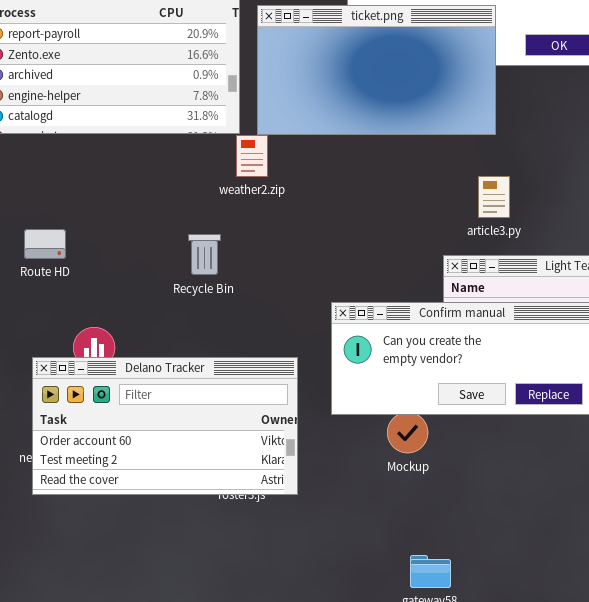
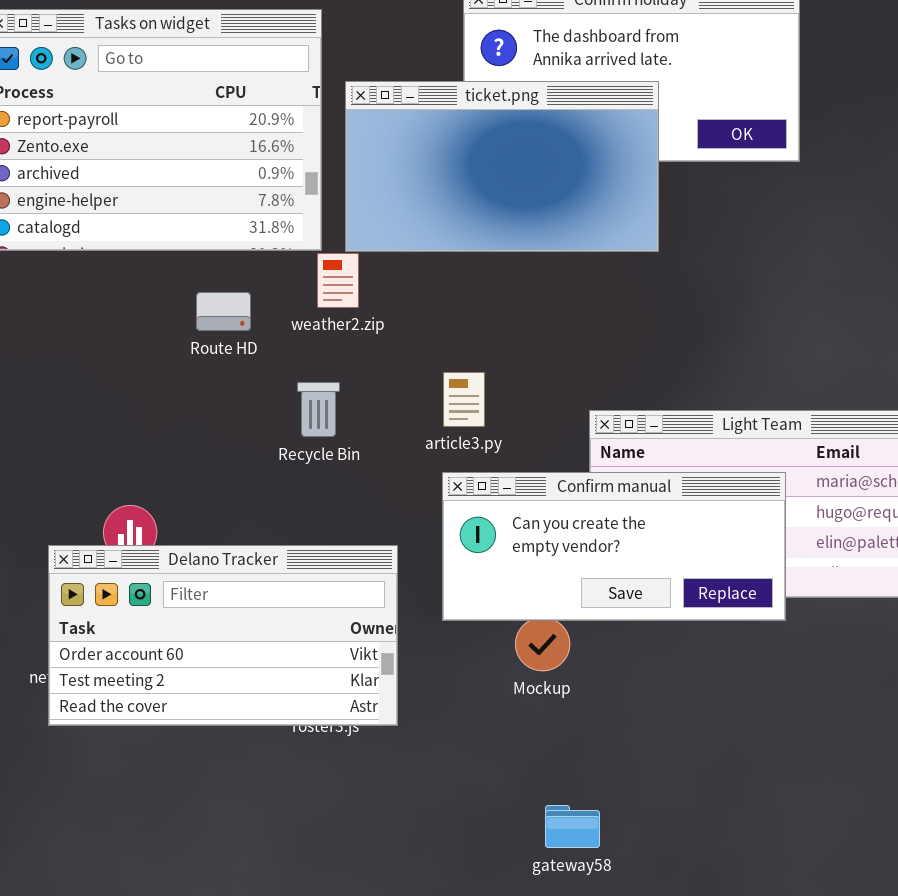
article3.py: [478,176,510,218] -> [443,372,485,427], moved
Route HD: [24,229,66,259] -> [196,292,251,331], moved
Recycle Bin: [188,234,221,275] -> [297,382,340,437], moved

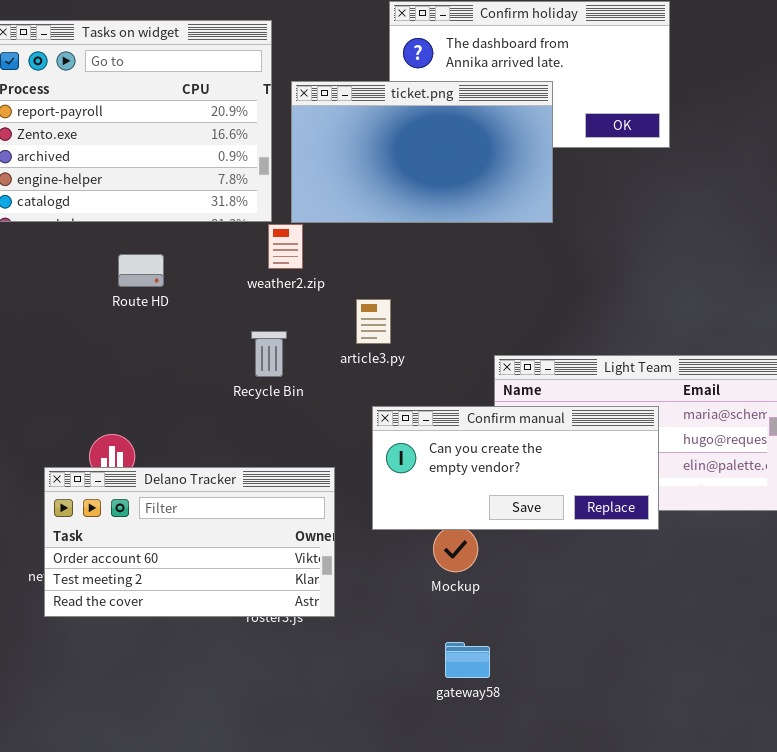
Route HD: [196,292,251,331] -> [118,254,164,287], moved
article3.py: [443,372,485,427] -> [356,299,391,344], moved
gateway58: [545,805,600,848] -> [445,642,490,678], moved

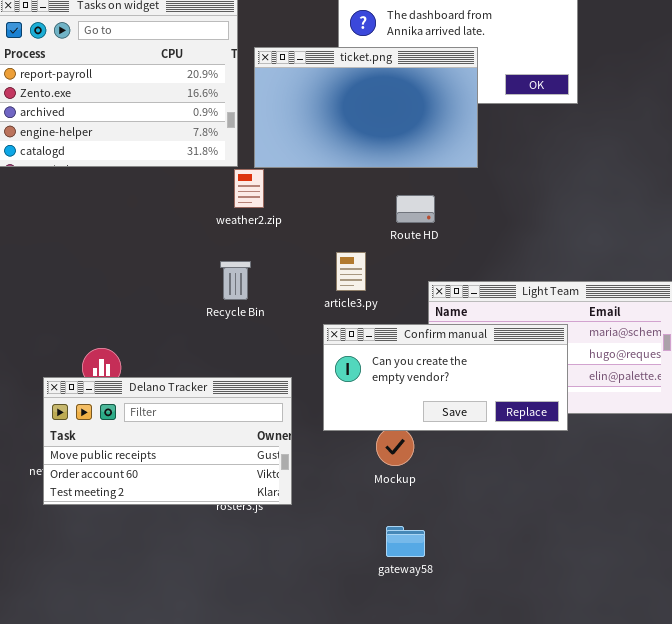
Route HD: [118,254,164,287] -> [396,195,435,223], moved
article3.py: [356,299,391,344] -> [336,252,366,291], moved
Delano Tracker: [44,467,335,617] -> [43,377,292,505], scrolled up 1 row

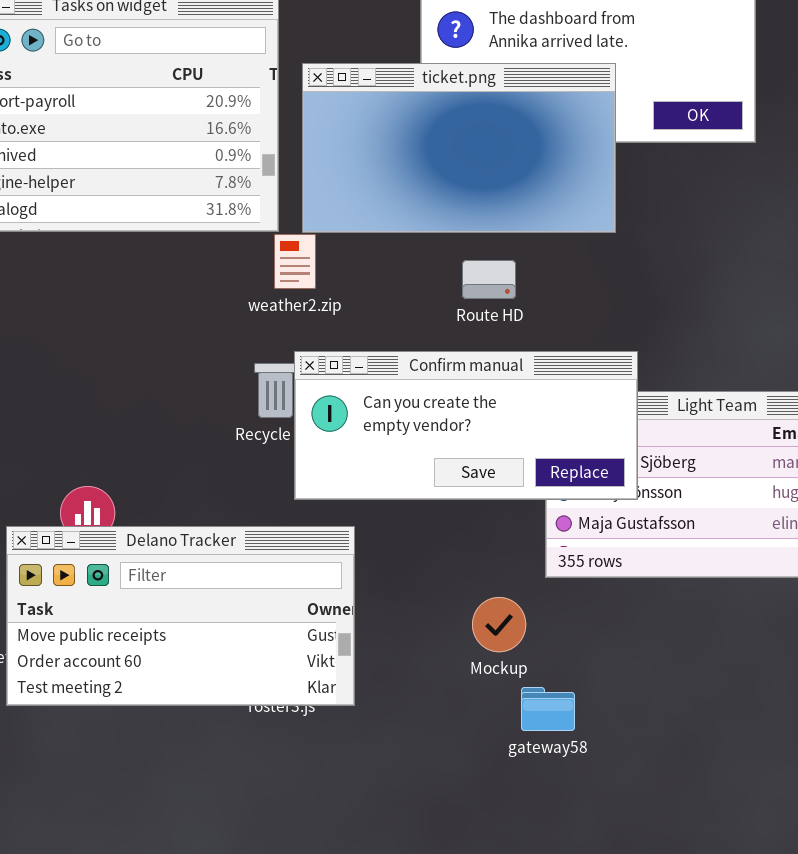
Route HD: [396,195,435,223] -> [462,260,516,299], moved
Confirm manual: [323,324,568,431] -> [294,351,638,500], moved
gateway58: [386,526,425,557] -> [521,687,575,731], moved

